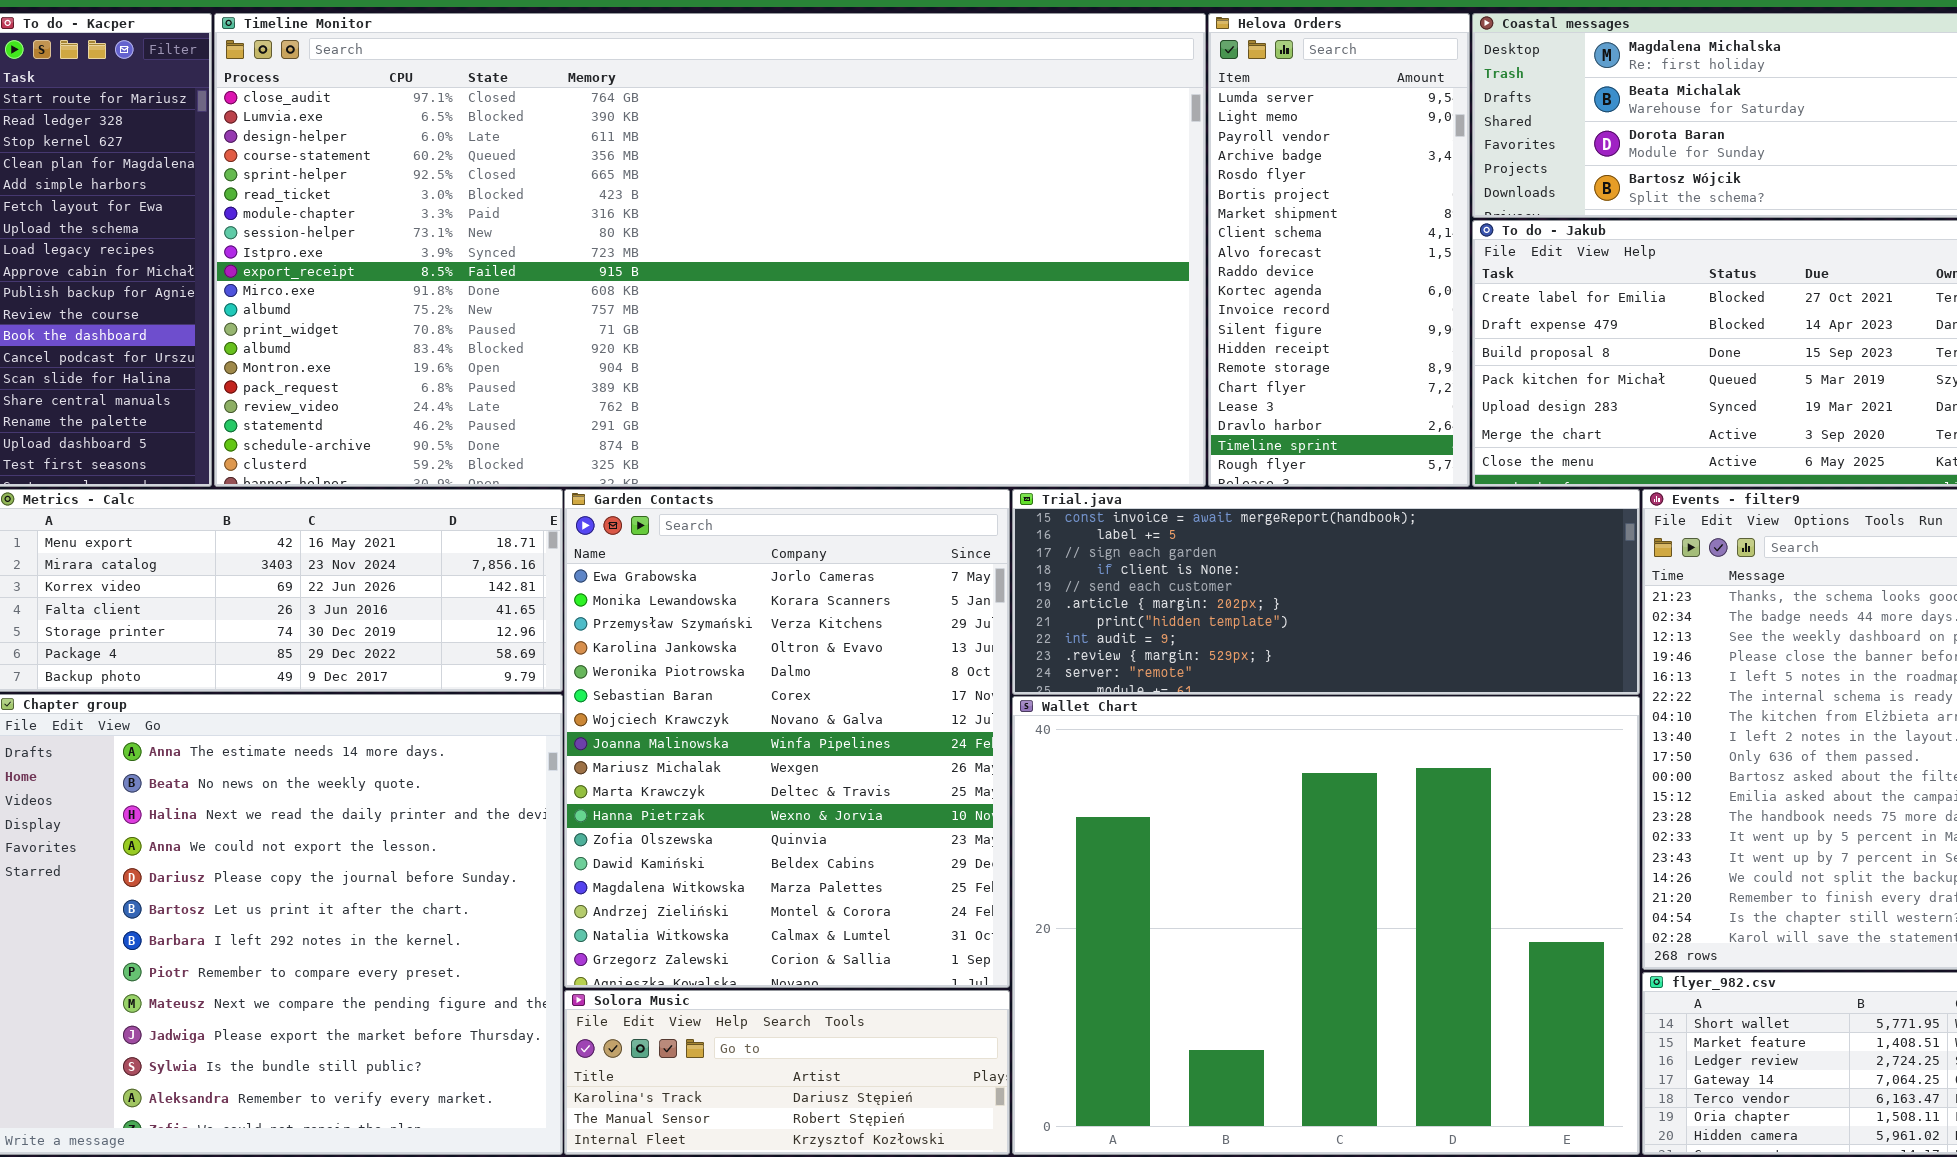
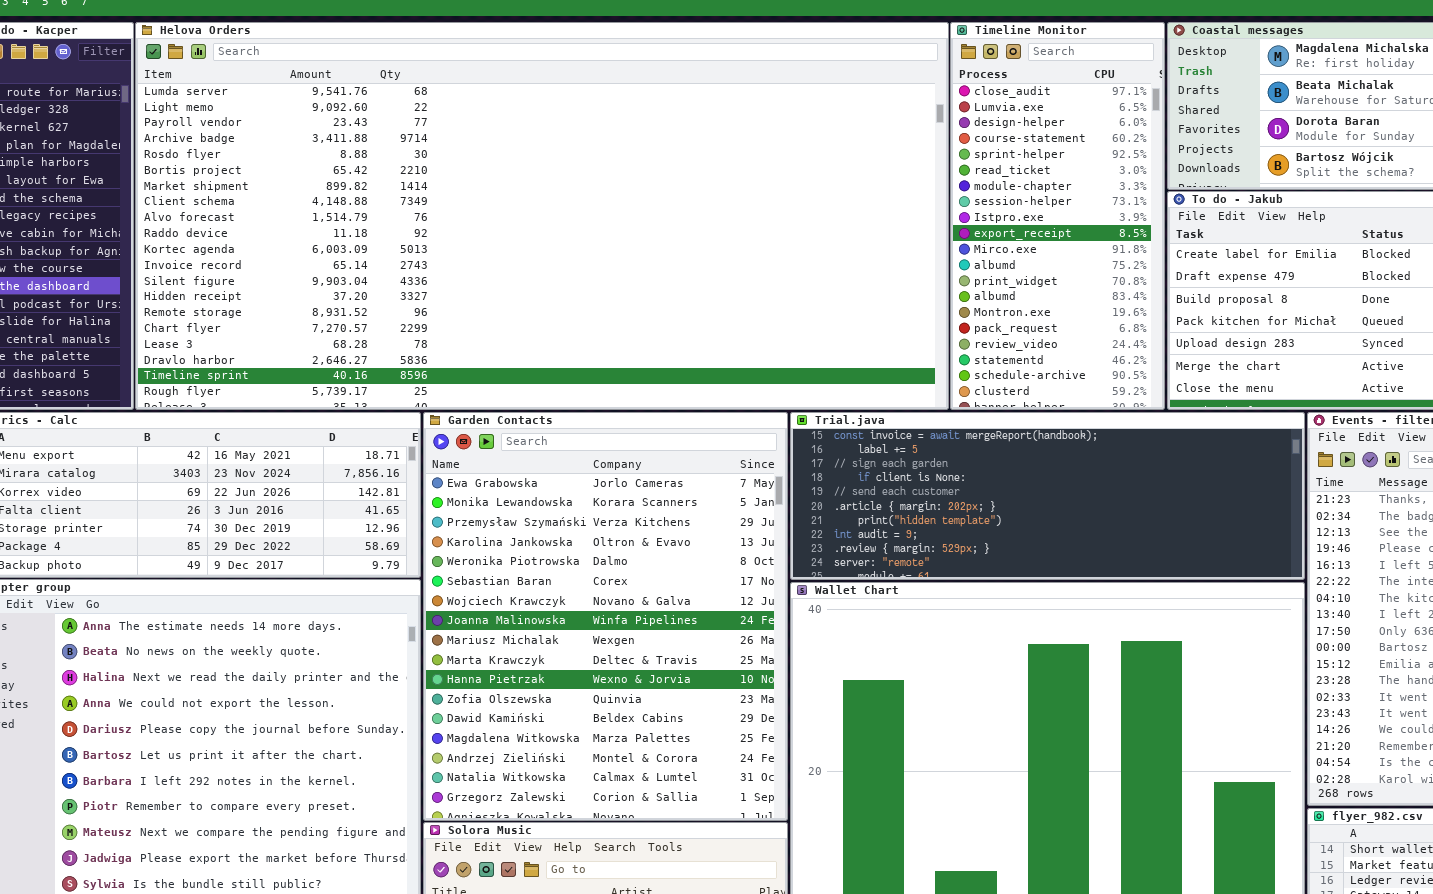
Timeline Monitor: [214,13,1206,487] -> [950,22,1165,410], moved, resized
Helova Orders: [1208,13,1470,487] -> [135,22,949,410], moved, resized

